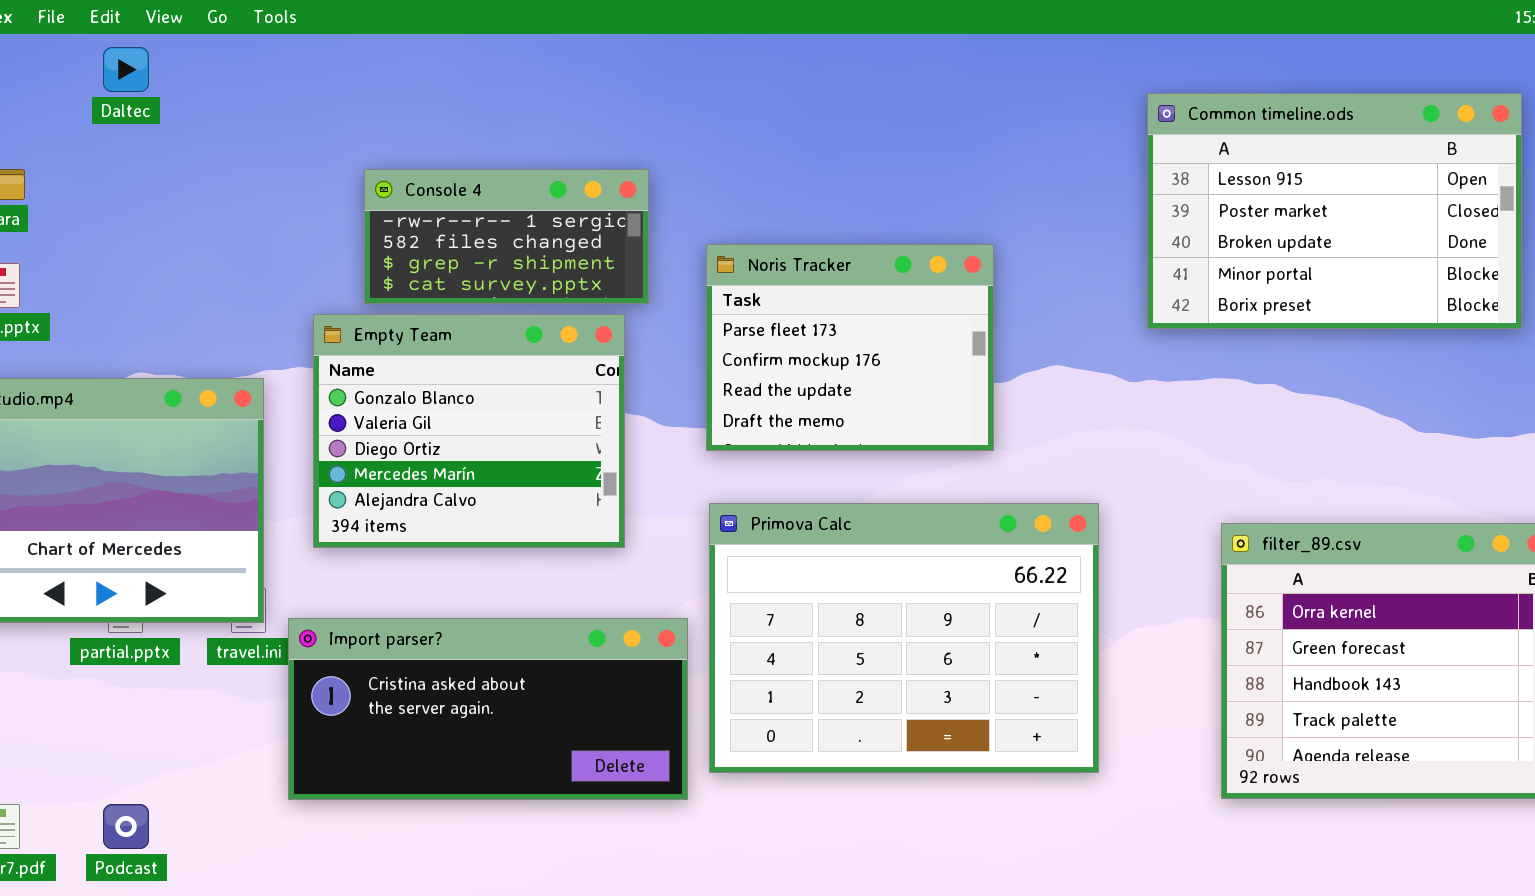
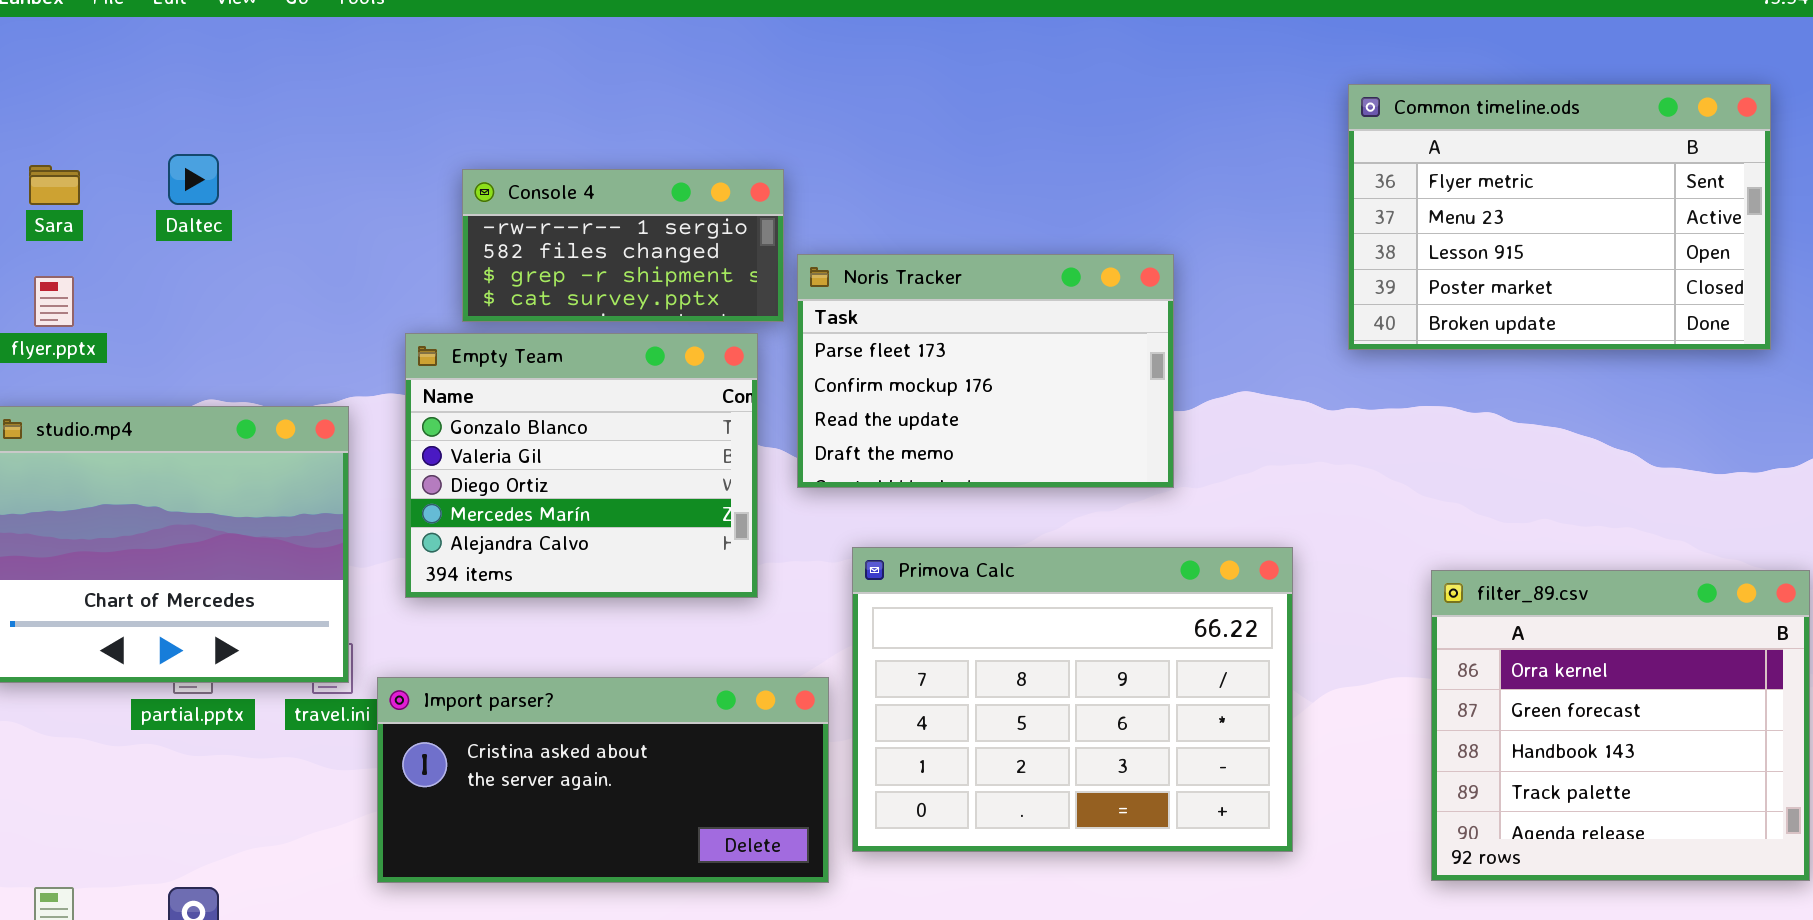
Daltec: [103,47,149,92] -> [168,154,219,205], moved
Common timeline.ods: [1147,93,1522,329] -> [1348,84,1771,350], scrolled up 2 rows
Noris Tracker: [706,244,994,451] -> [797,254,1174,488], resized

